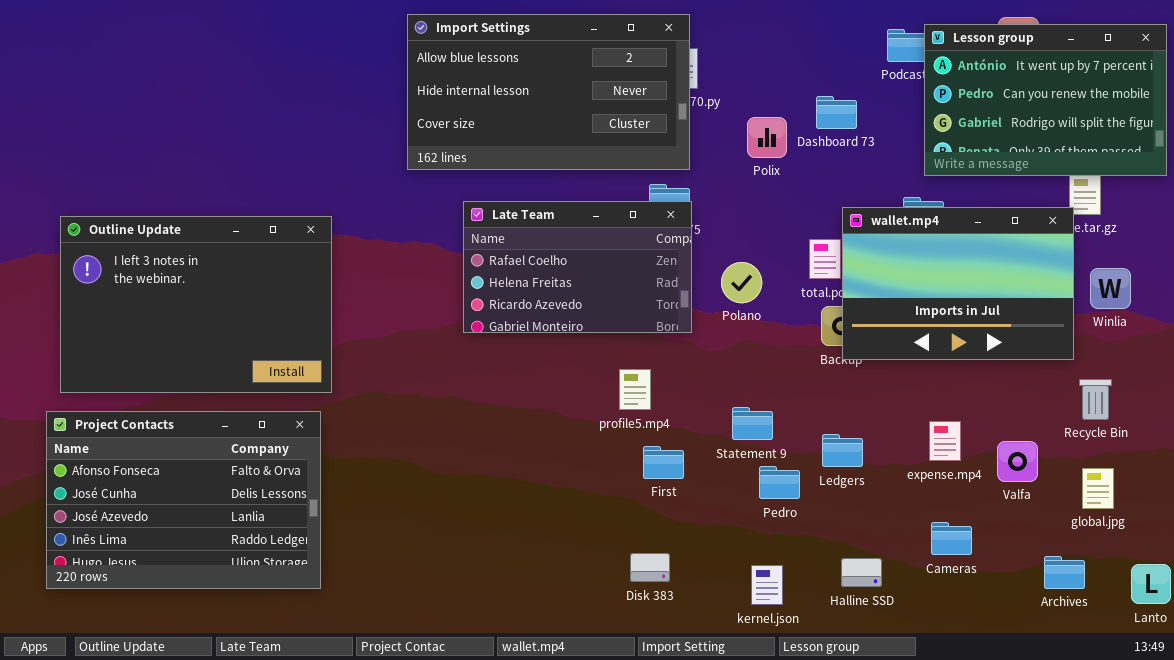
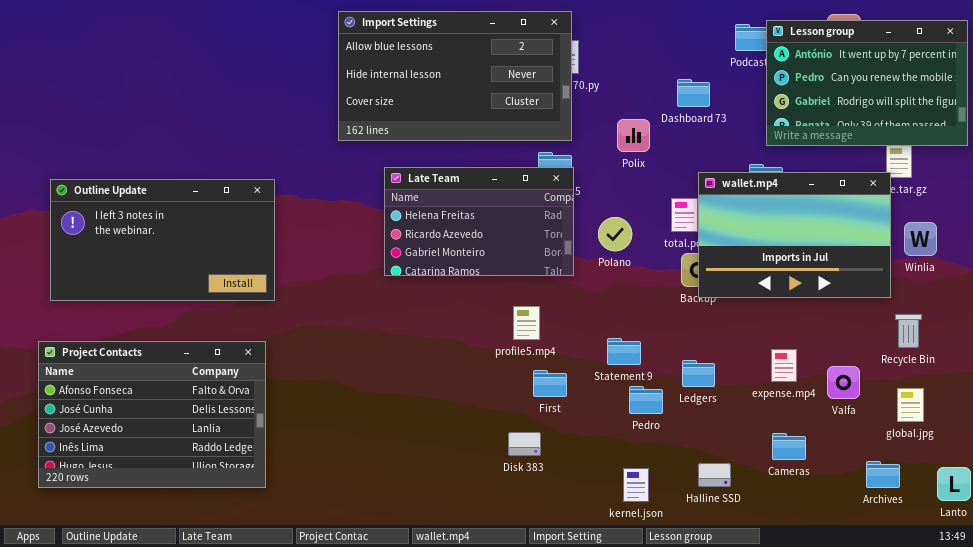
Polix: [747,117,787,158] -> [617,119,650,152], moved
Late Team: [463,201,692,333] -> [384,167,574,276], scrolled down 1 row
Outline Update: [60,216,332,393] -> [50,179,275,301], resized
Disk 383: [630,553,670,582] -> [508,432,541,456], moved

